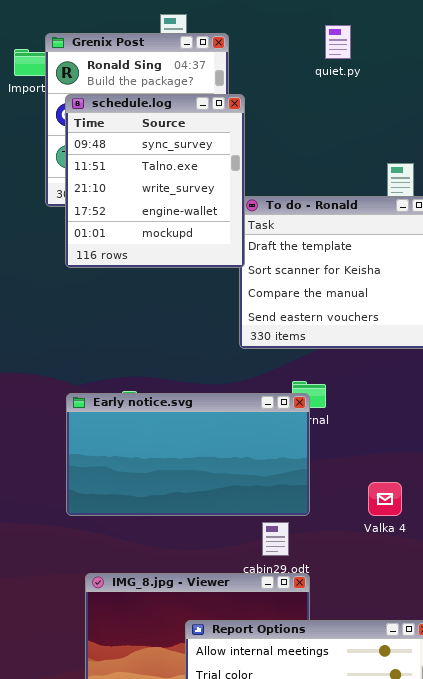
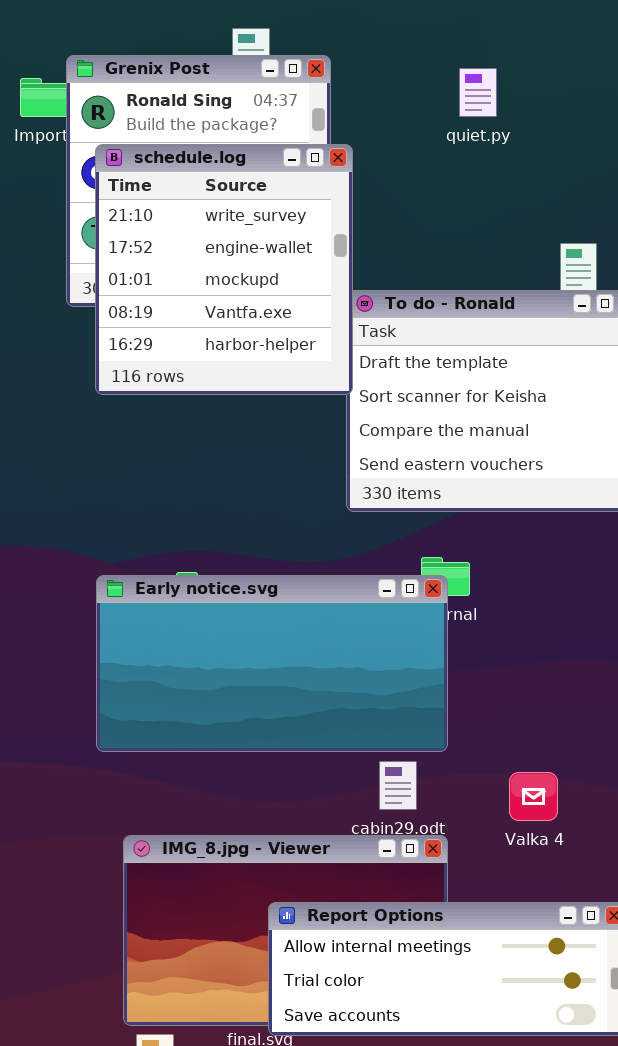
quiet.py: [325,25,351,59] -> [459,68,497,117], moved
schedule.log: [65,94,245,268] -> [95,144,353,395], scrolled down 2 rows
Valka 4: [368,482,402,516] -> [509,772,558,821], moved

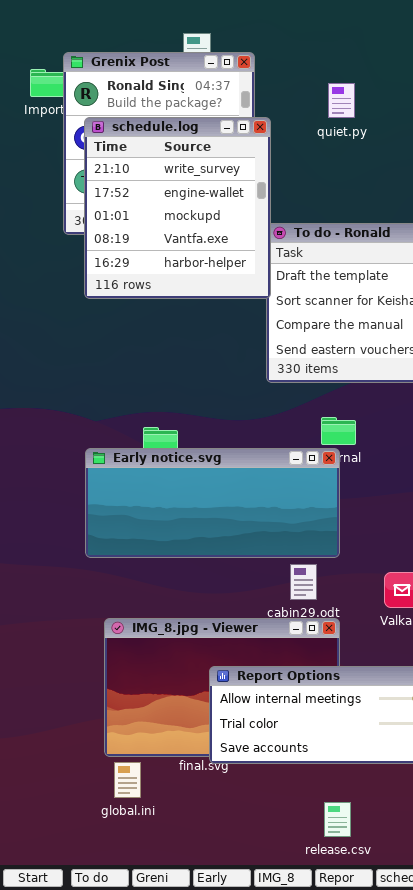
quiet.py: [459,68,497,117] -> [328,83,355,118], moved
Early notice.svg: [96,575,448,752] -> [85,448,340,558], resized

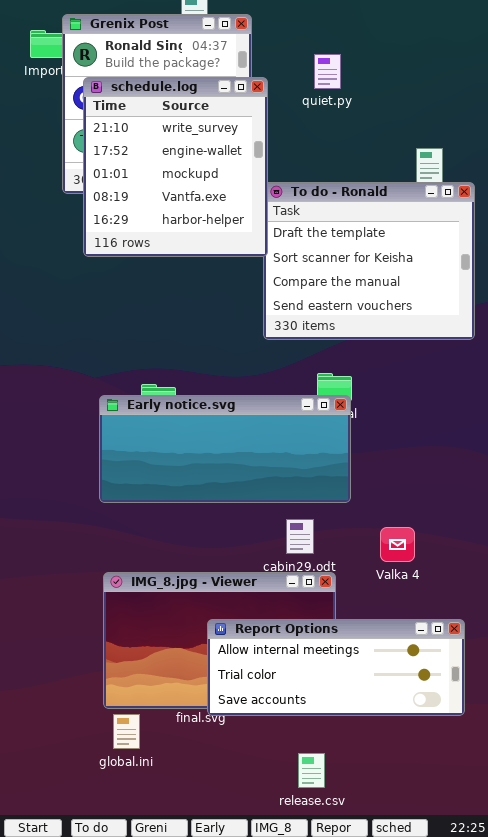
quiet.py: [328,83,355,118] -> [314,54,341,89], moved
Early notice.svg: [85,448,340,558] -> [99,395,351,503], moved
release.csv: [324,802,351,837] -> [298,753,325,788], moved

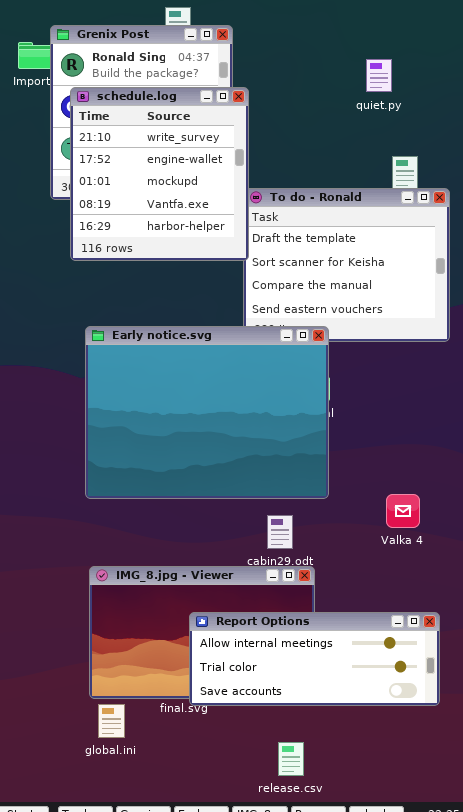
quiet.py: [314,54,341,89] -> [366,59,392,92], moved
Early notice.svg: [99,395,351,503] -> [85,326,329,499], resized
Valka 4: [380,527,415,562] -> [386,494,420,528], moved

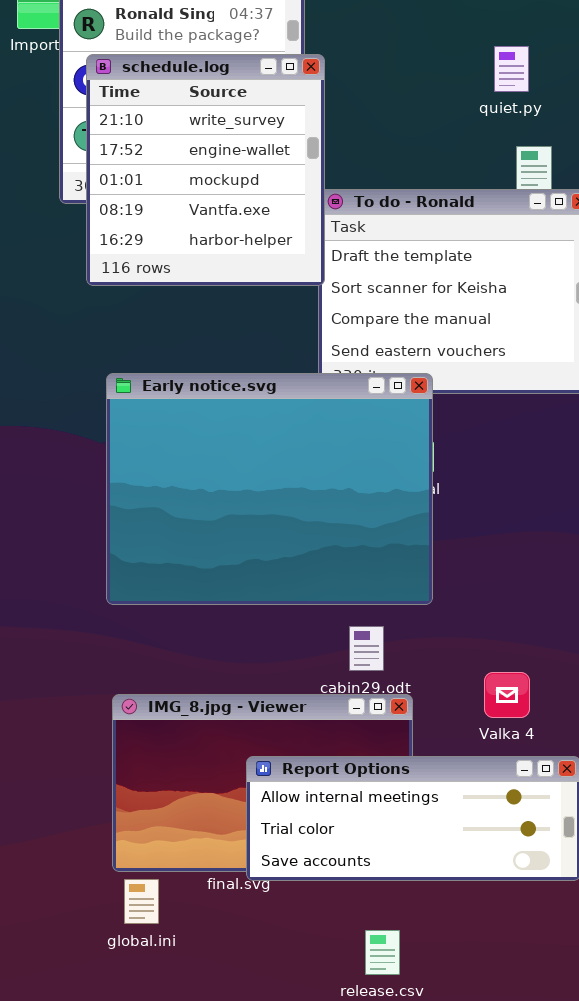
quiet.py: [366,59,392,92] -> [494,46,529,92], moved
Valka 4: [386,494,420,528] -> [484,672,530,718], moved

